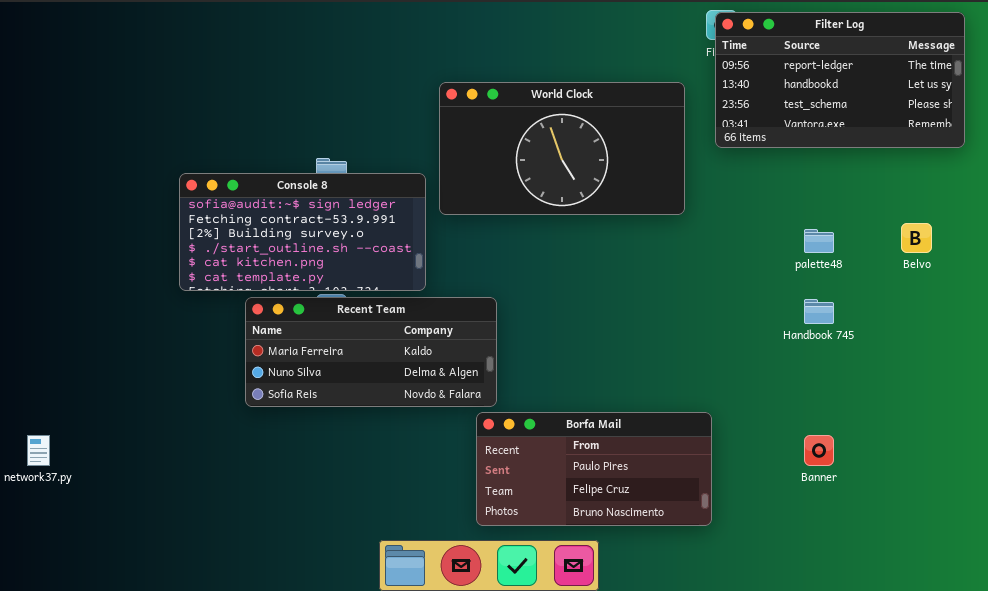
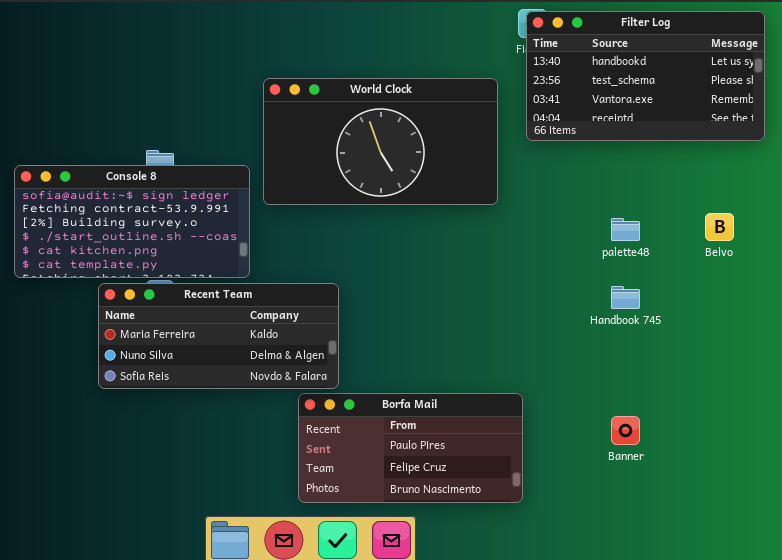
Filter Log: [715,12,965,148] -> [526,11,765,141], scrolled down 1 row
Recent Team: [245,297,497,407] -> [98,283,339,389], moved

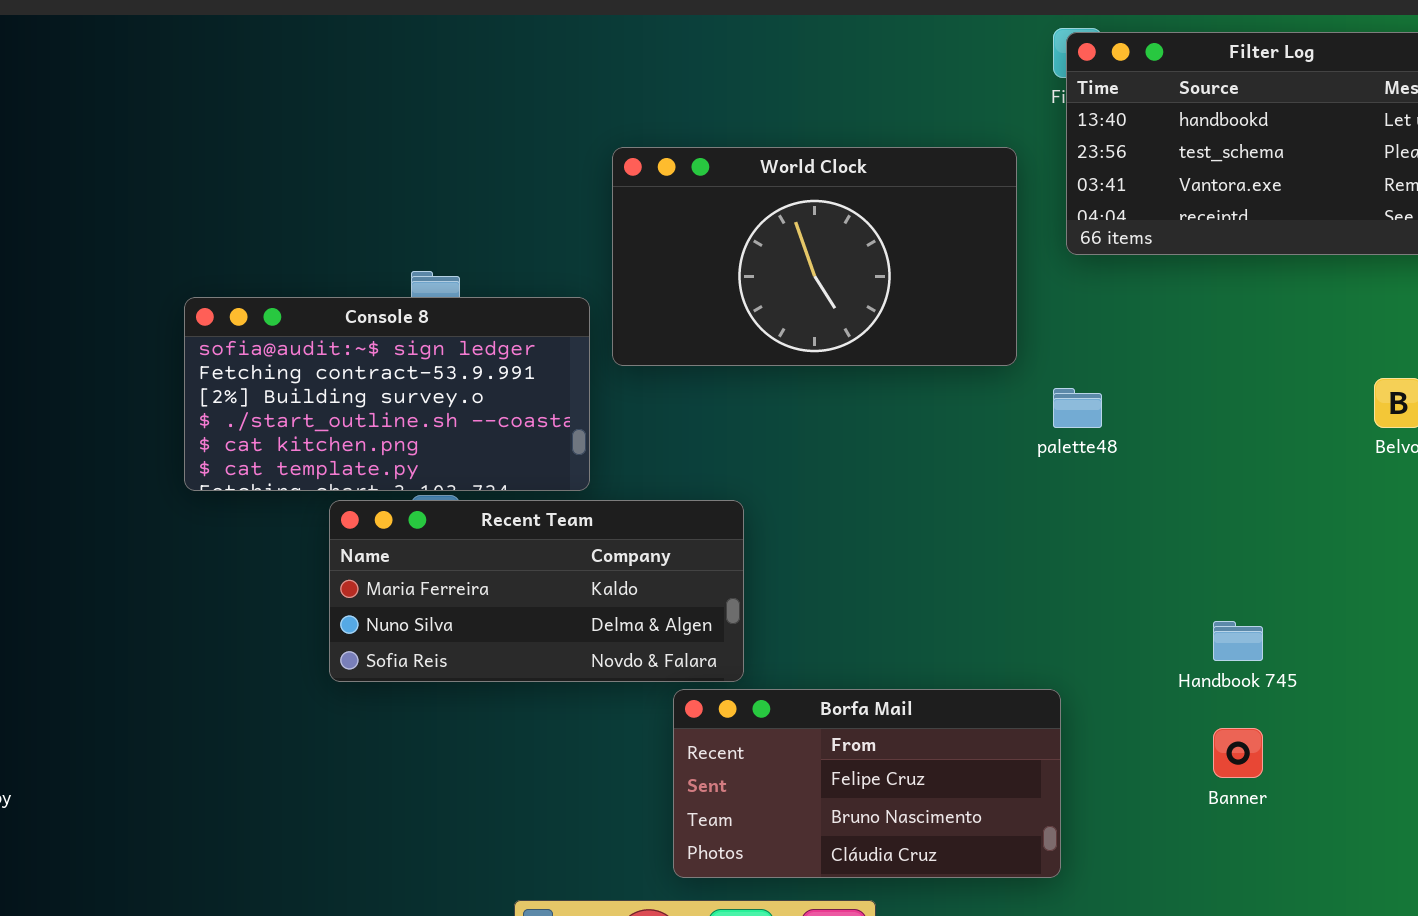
palette48: [611,218,640,241] -> [1053,388,1102,428], moved
Handbook 745: [611,286,640,309] -> [1213,621,1263,661], moved
Borfa Mail: [298,393,523,503] -> [673,689,1061,878], scrolled down 1 row

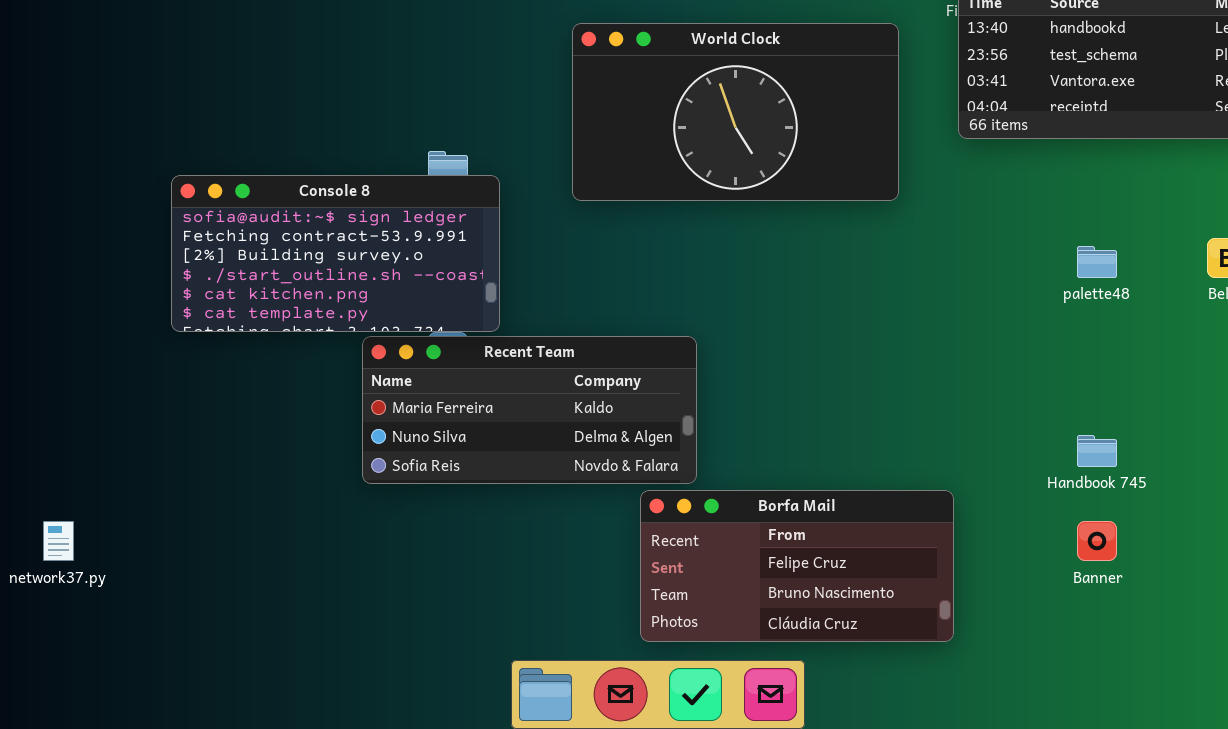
World Clock: [612,147,1017,366] -> [572,23,899,201], moved
Console 8: [184,297,590,491] -> [171,175,500,332], moved
palette48: [1053,388,1102,428] -> [1077,246,1117,278], moved

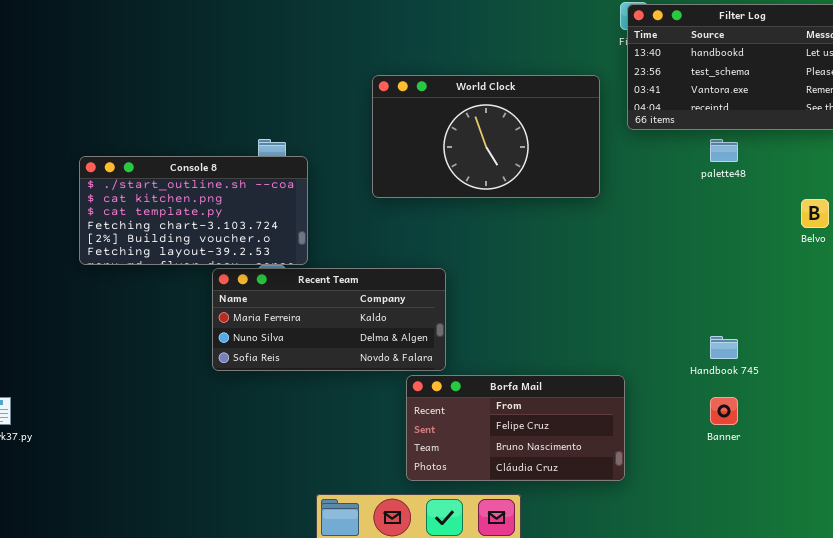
World Clock: [572,23,899,201] -> [372,75,600,198], moved
Console 8: [171,175,500,332] -> [79,156,308,265], scrolled down 3 rows
palette48: [1077,246,1117,278] -> [710,139,738,162], moved

